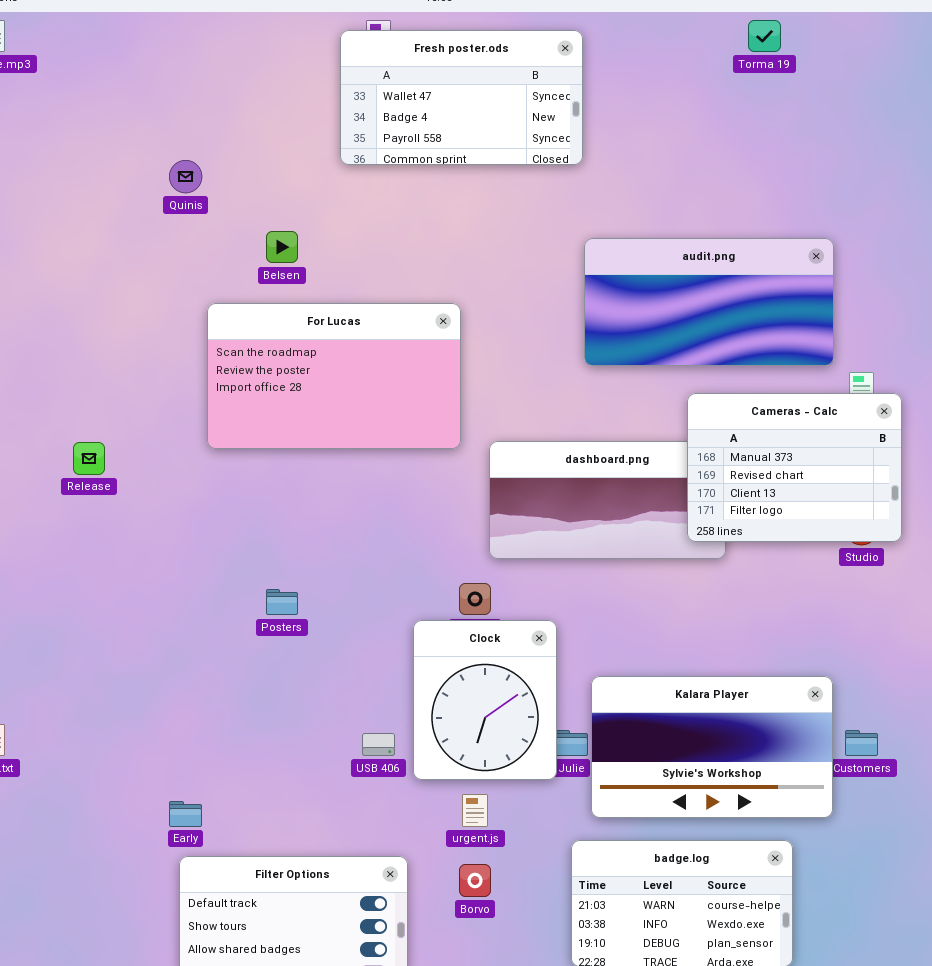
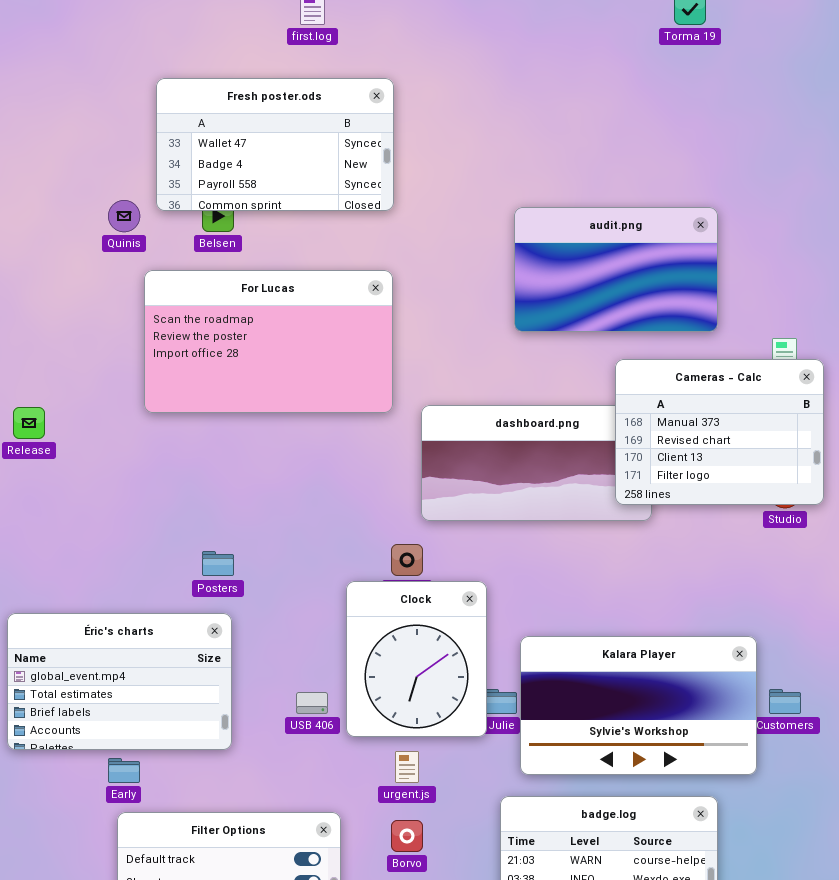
Fresh poster.ods: [340,30,583,165] -> [156,78,394,211], moved
Quinis: [169,160,202,193] -> [108,200,140,232], moved
audit.png: [584,238,834,366] -> [514,207,718,332], resized
Éric's charts: none -> [7,613,232,750], opened

